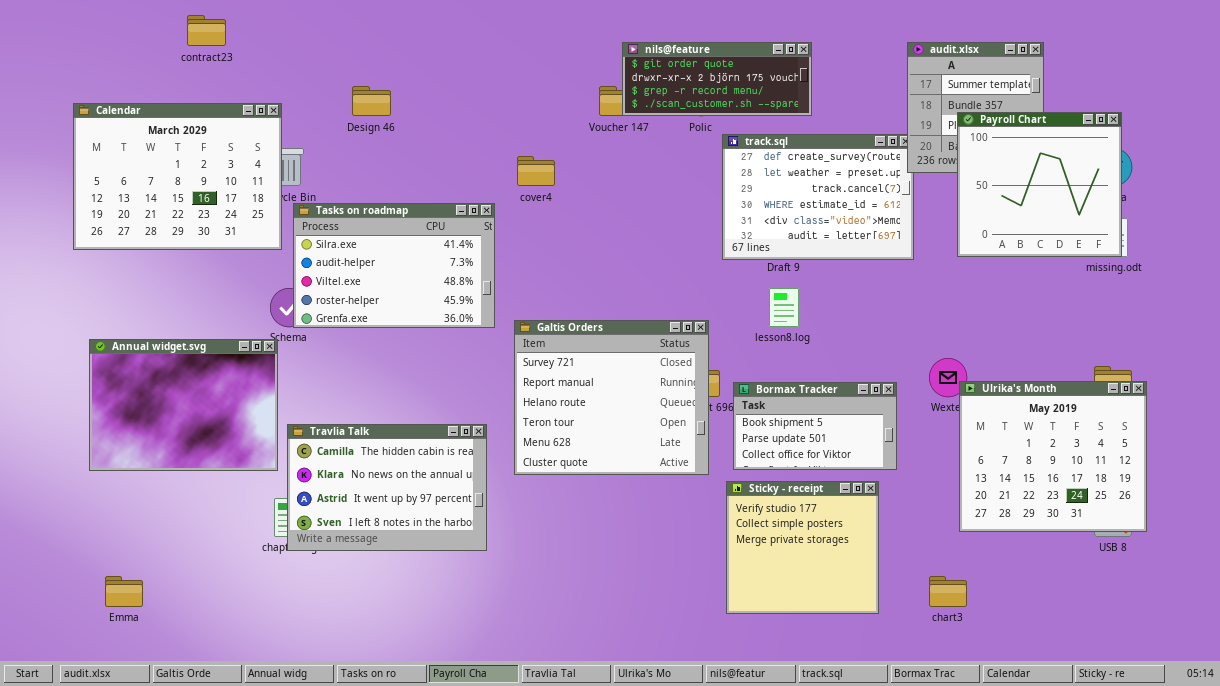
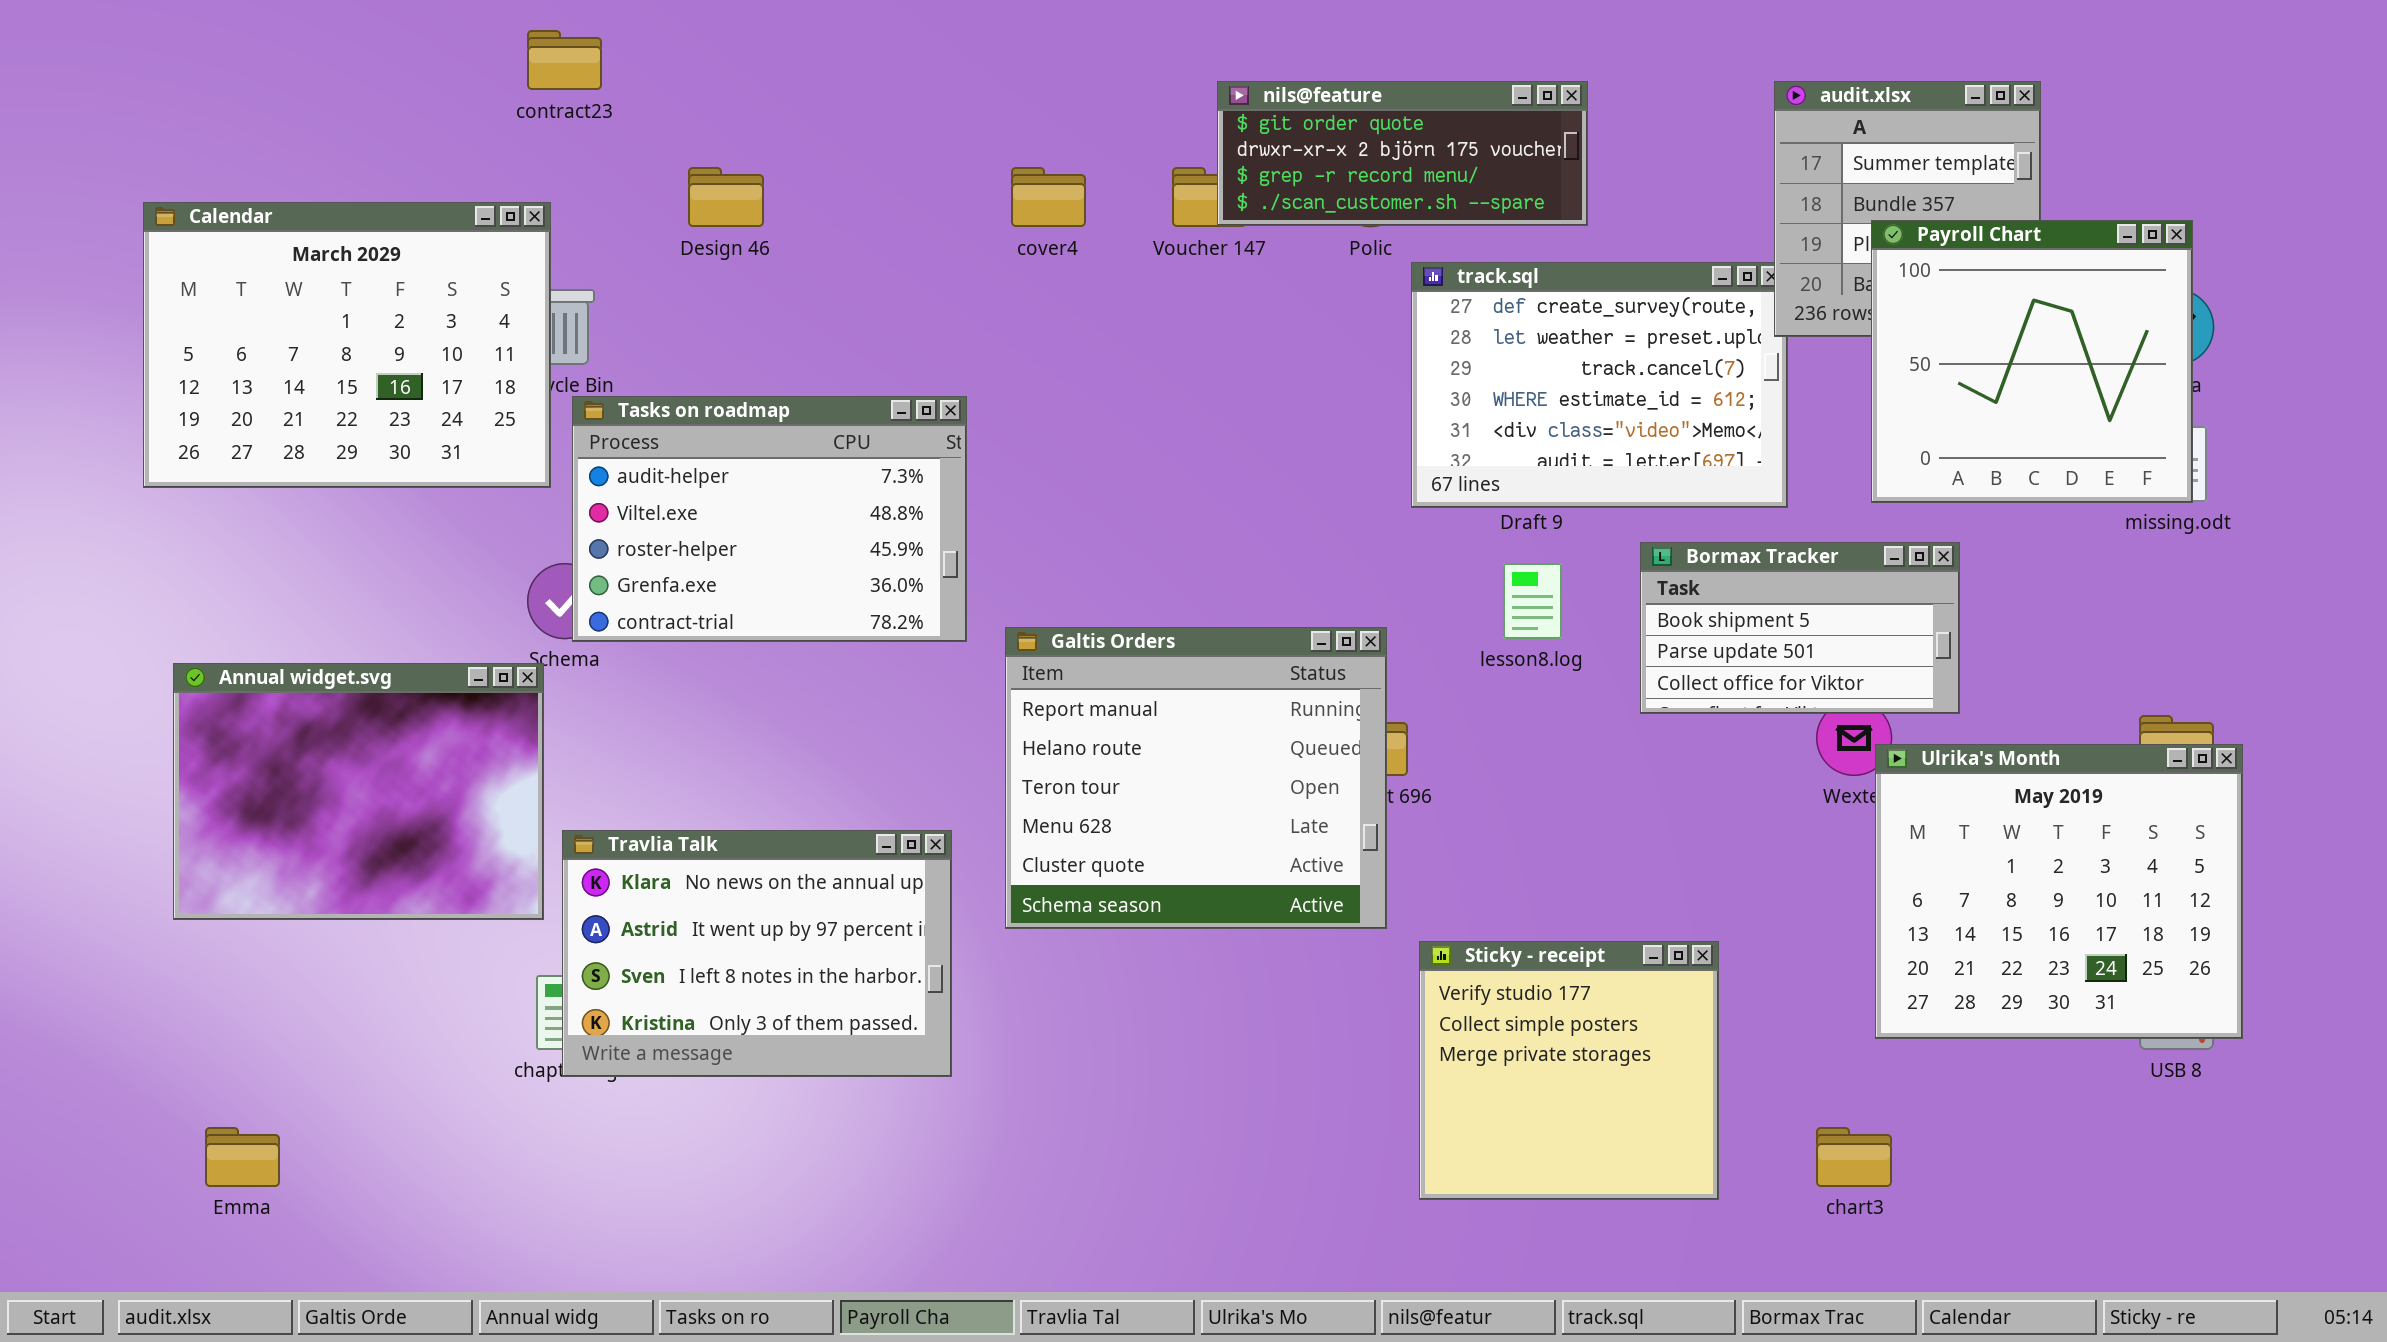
contract23: [187,15,226,46] -> [527,30,602,90], moved
cover4: [517,156,555,186] -> [1011,167,1086,227], moved
Tasks on roadmap: [293,203,495,328] -> [572,396,967,642], scrolled down 1 row
Galtis Orders: [514,320,709,475] -> [1005,627,1387,929], scrolled down 1 row
Bormax Tracker: [733,382,897,470] -> [1640,542,1960,714], moved
Travlia Talk: [287,424,487,551] -> [562,830,952,1077], scrolled down 1 row

